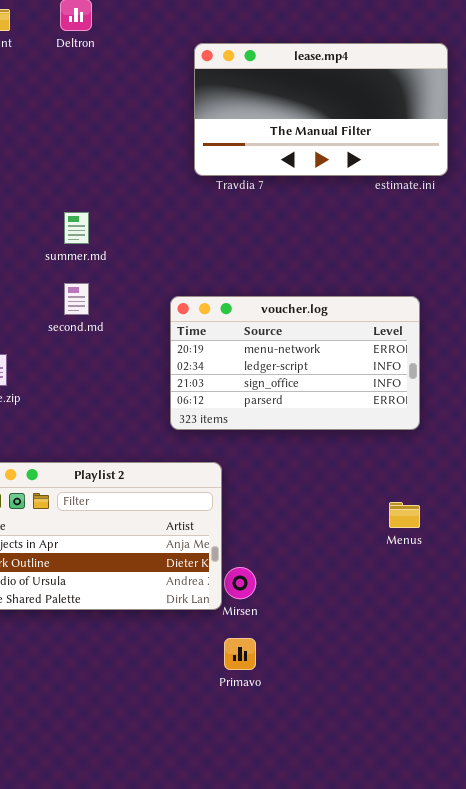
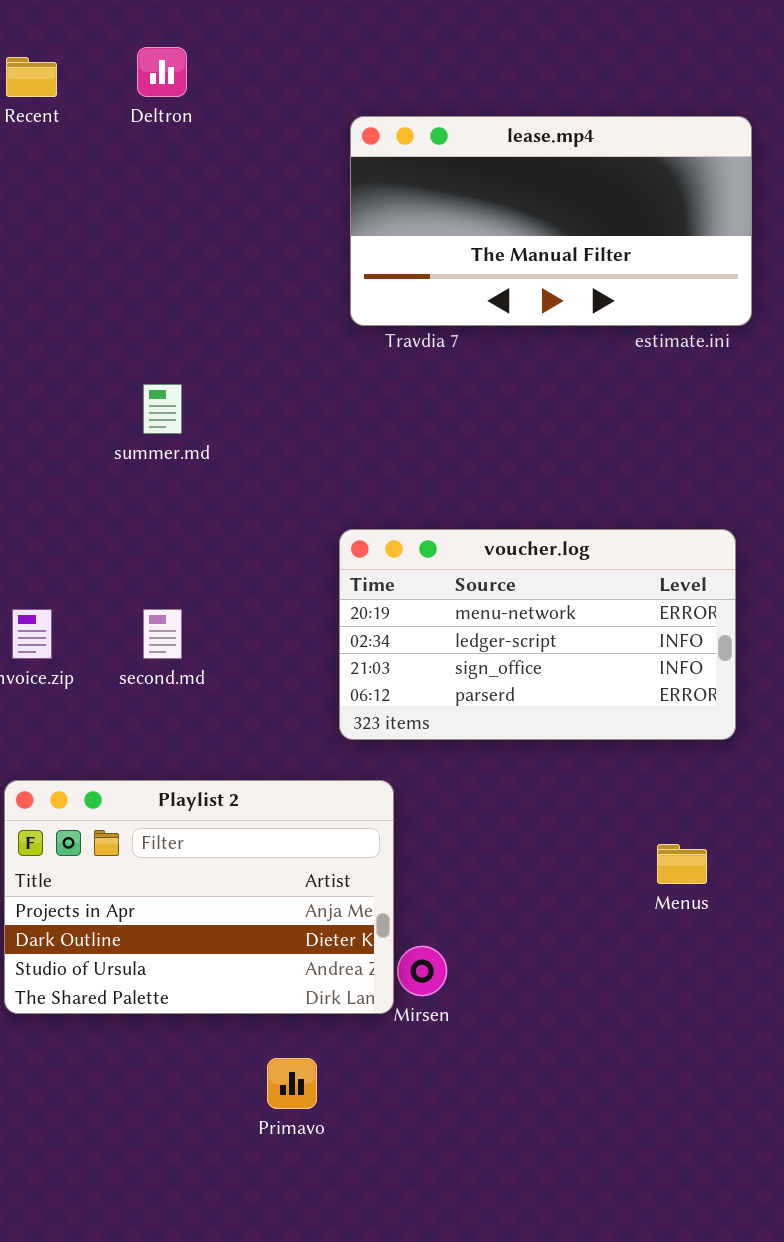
second.md: [64,283,89,315] -> [143,609,182,659], moved
voucher.log: [170,296,420,430] -> [339,529,736,740], moved
Primavo: [224,638,256,670] -> [267,1058,317,1109], moved

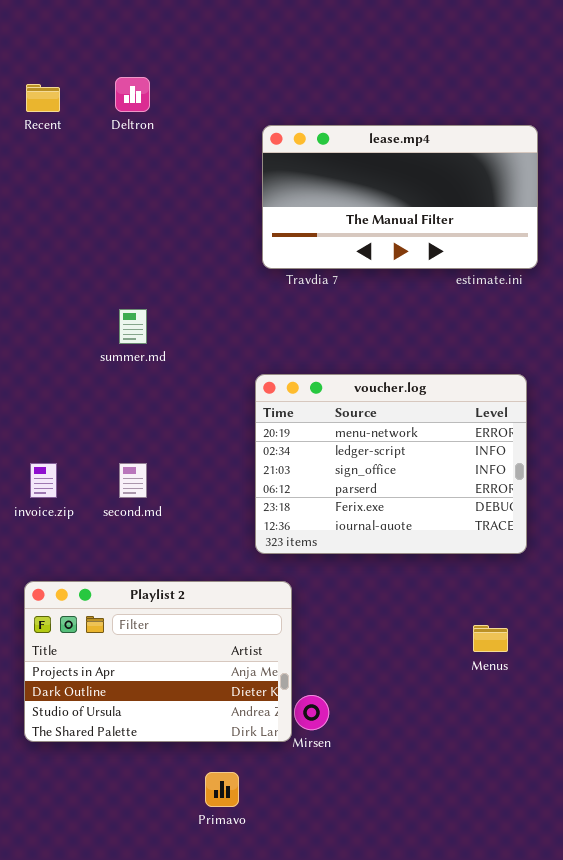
voucher.log: [339,529,736,740] -> [255,374,527,554], resized

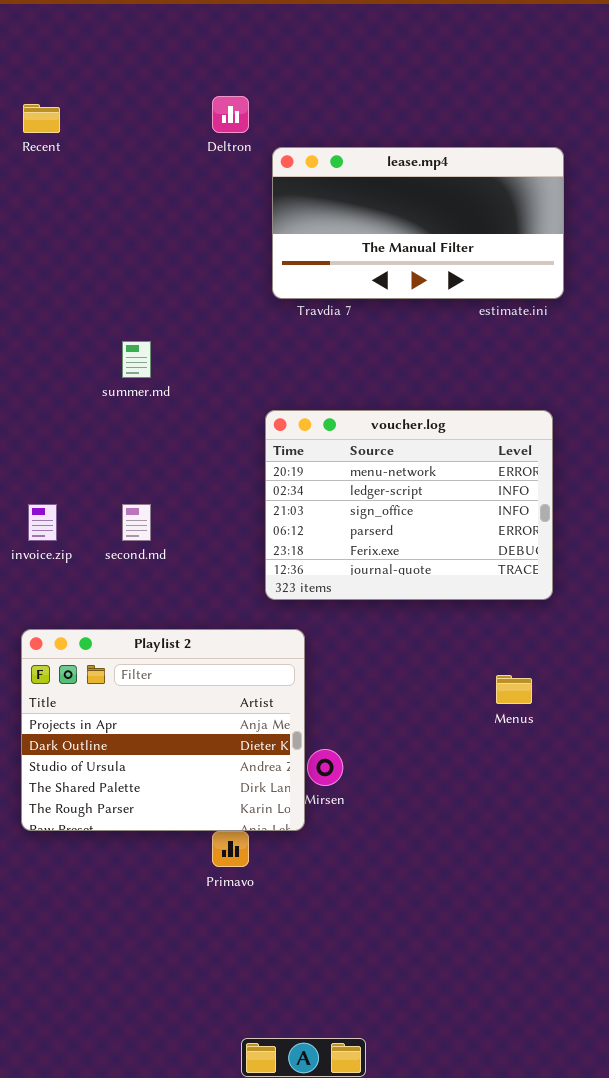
Deltron: [115,77,150,112] -> [212,96,249,133], moved
Playlist 2: [24,581,292,742] -> [21,629,305,831], resized

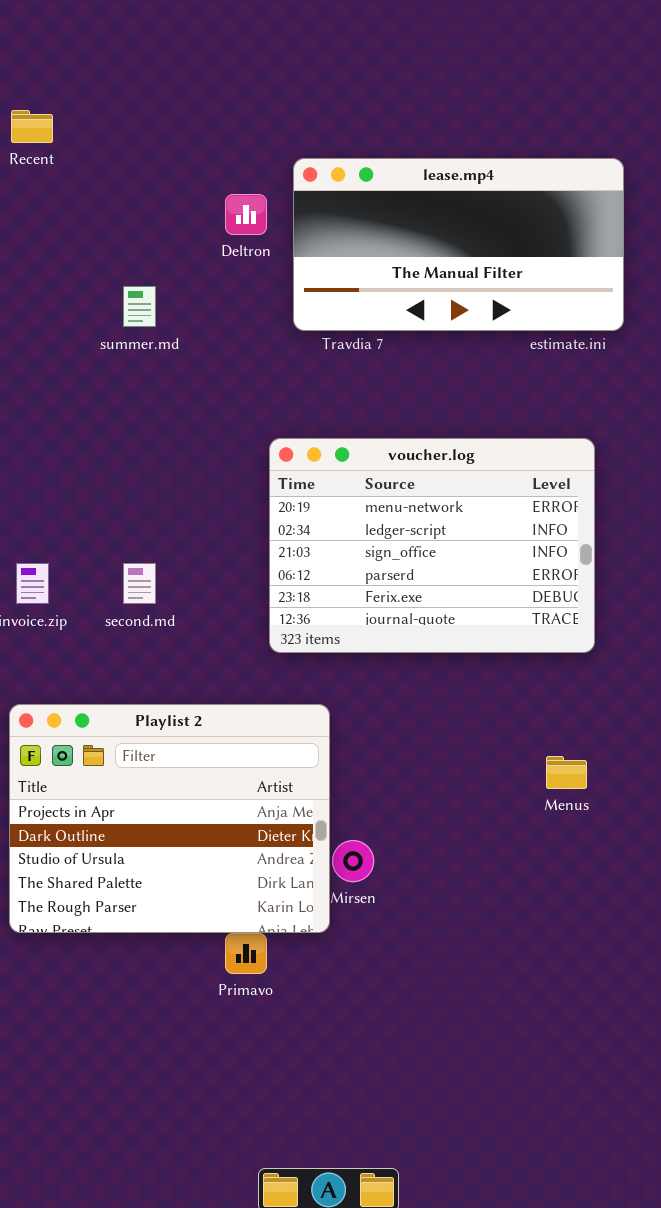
Deltron: [212,96,249,133] -> [225,194,267,235], moved
summer.md: [122,341,151,378] -> [123,286,156,327], moved
voucher.log: [265,410,553,600] -> [269,438,595,653], moved

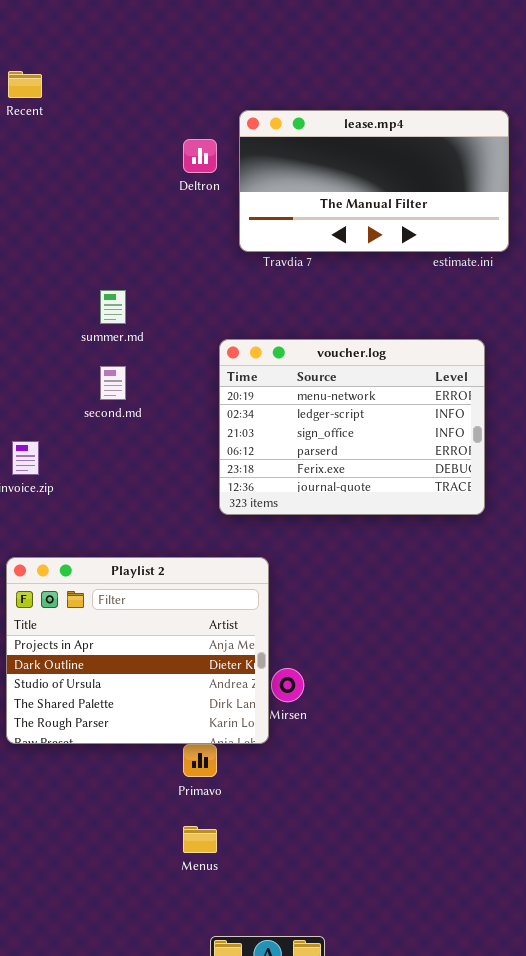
summer.md: [123,286,156,327] -> [100,290,126,324], moved
second.md: [123,563,156,604] -> [100,366,126,400], moved
Menus: [546,756,587,789] -> [183,826,217,853], moved

